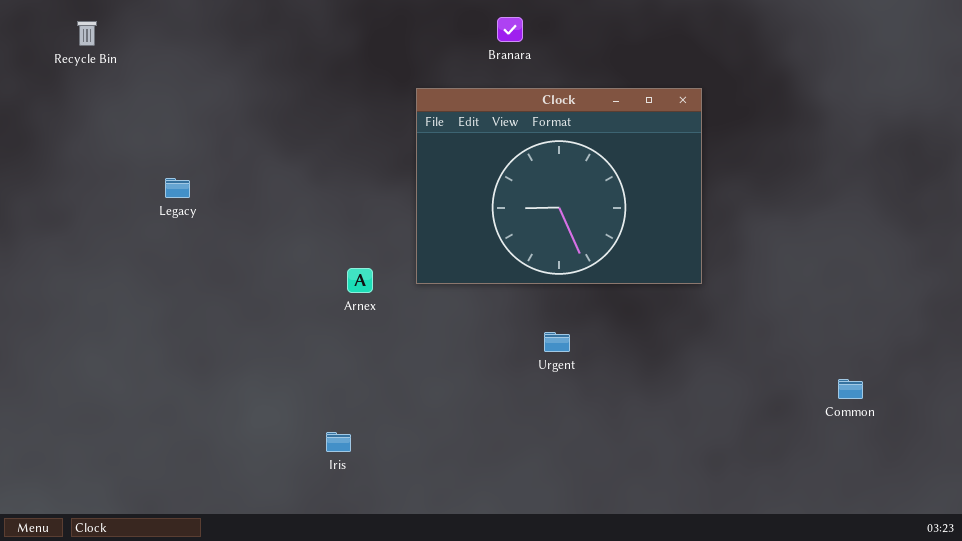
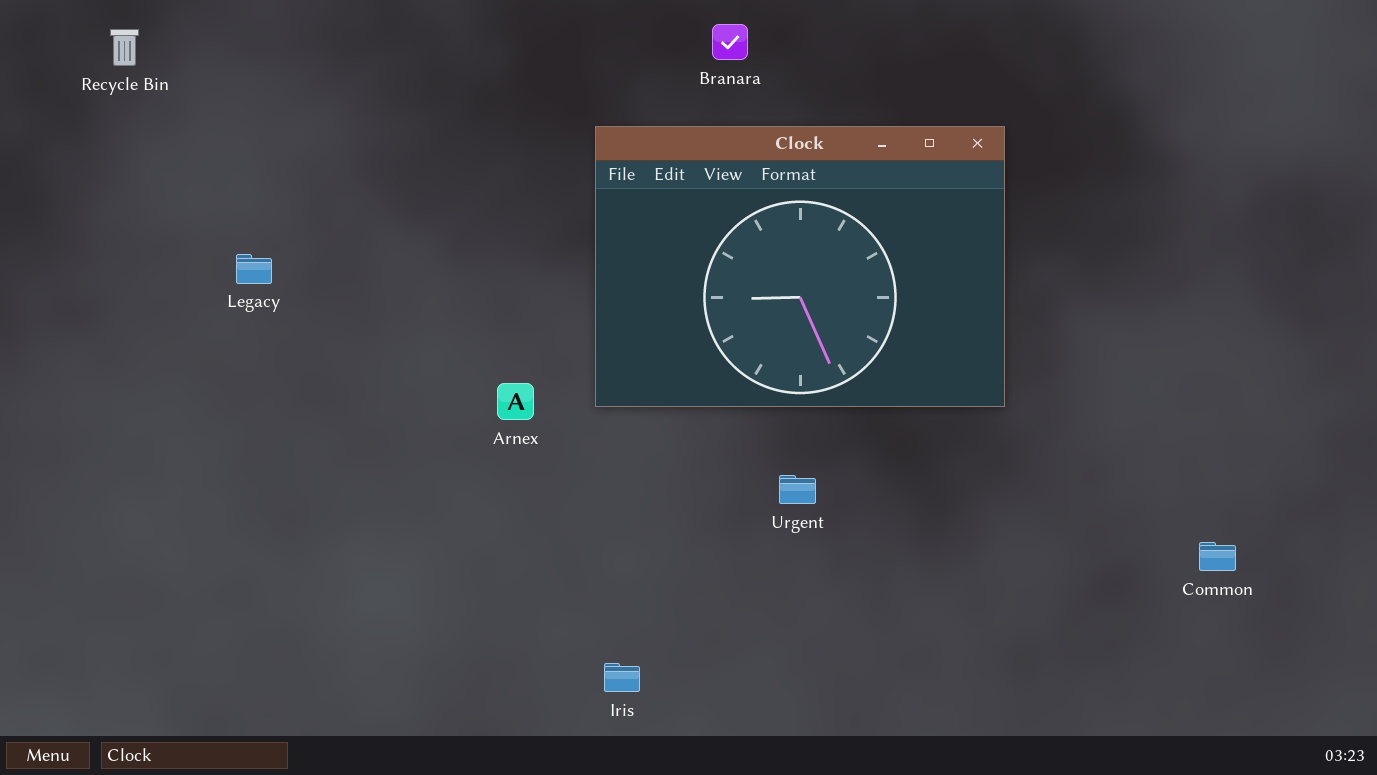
Iris: [326,432,351,452] -> [604,663,640,692], moved

